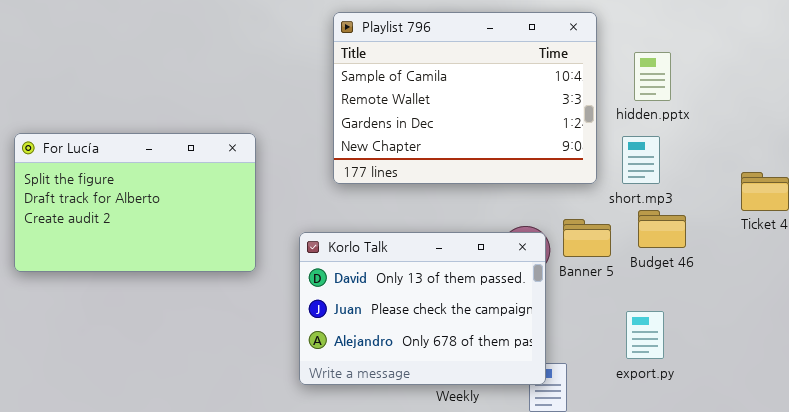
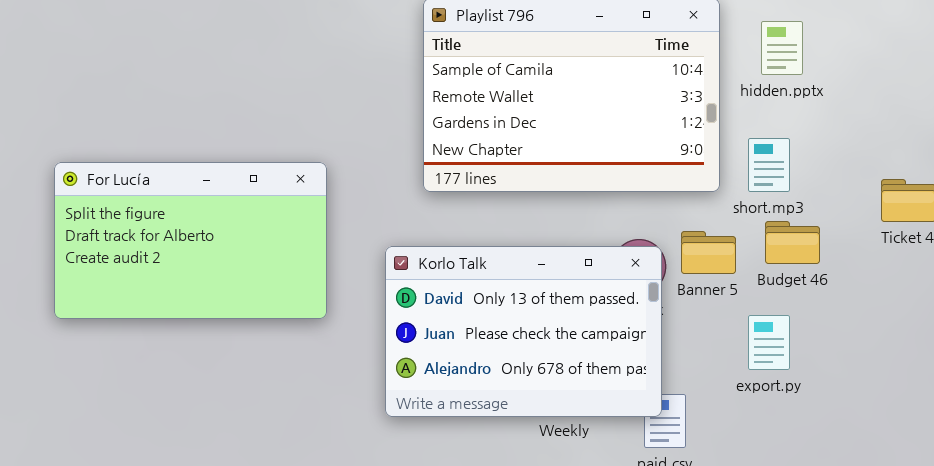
hidden.pptx: [634,52,671,101] -> [761,21,803,75], moved
For Lucía: [14,133,256,272] -> [54,162,327,319], moved
export.py: [626,311,664,359] -> [748,315,790,370], moved

